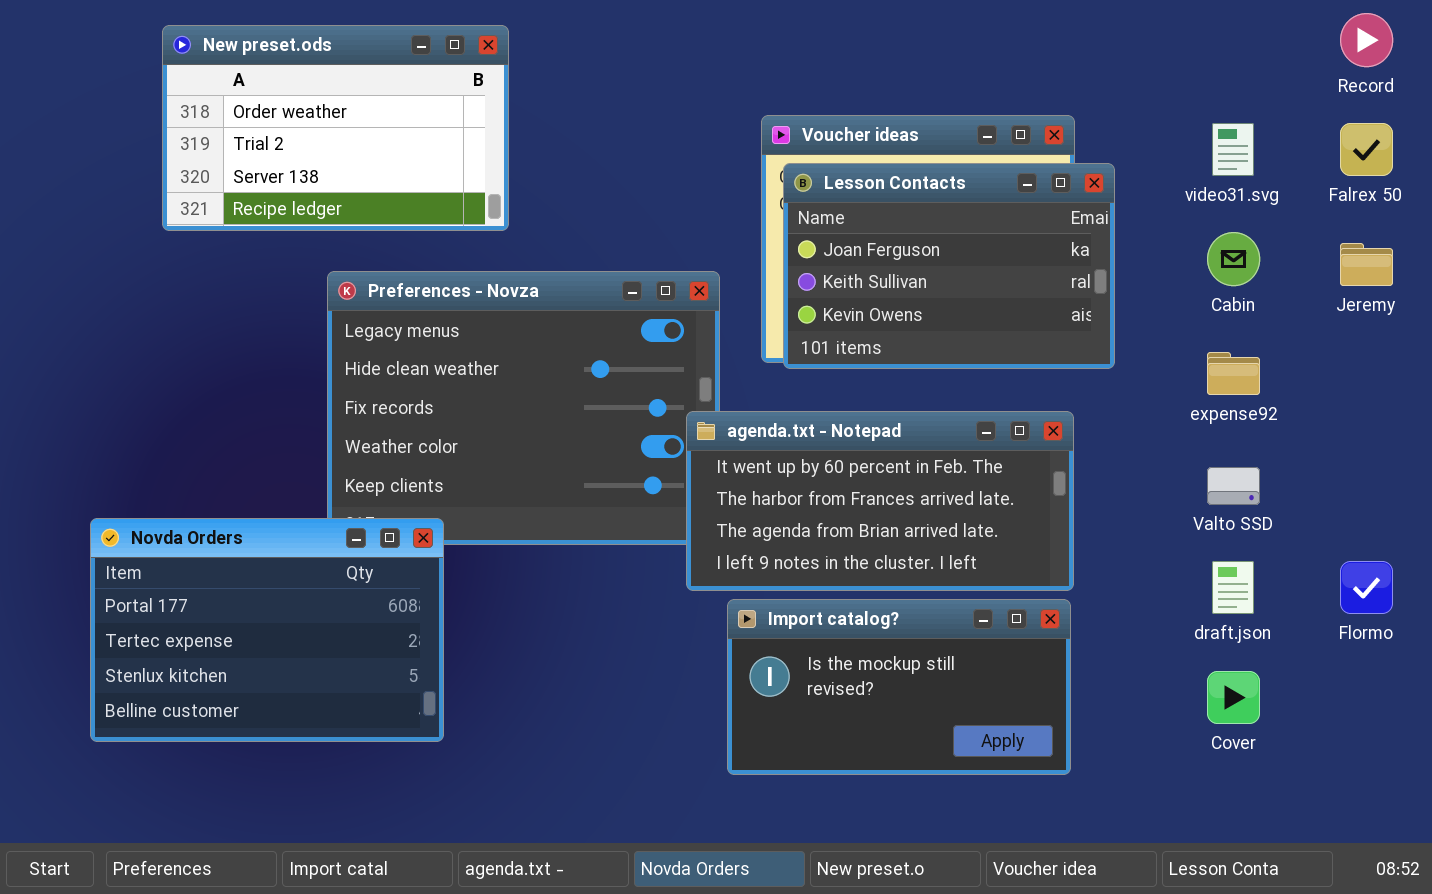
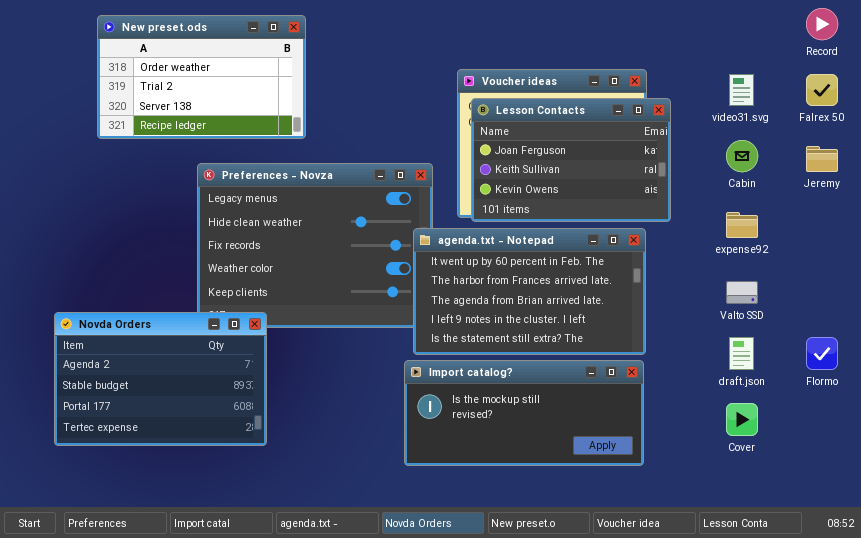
agenda.txt - Notepad: [686,411,1074,591] -> [413,228,646,355], resized
Novda Orders: [90,518,444,742] -> [54,312,267,446], scrolled up 2 rows
Import catalog?: [727,599,1071,775] -> [404,360,644,466], resized

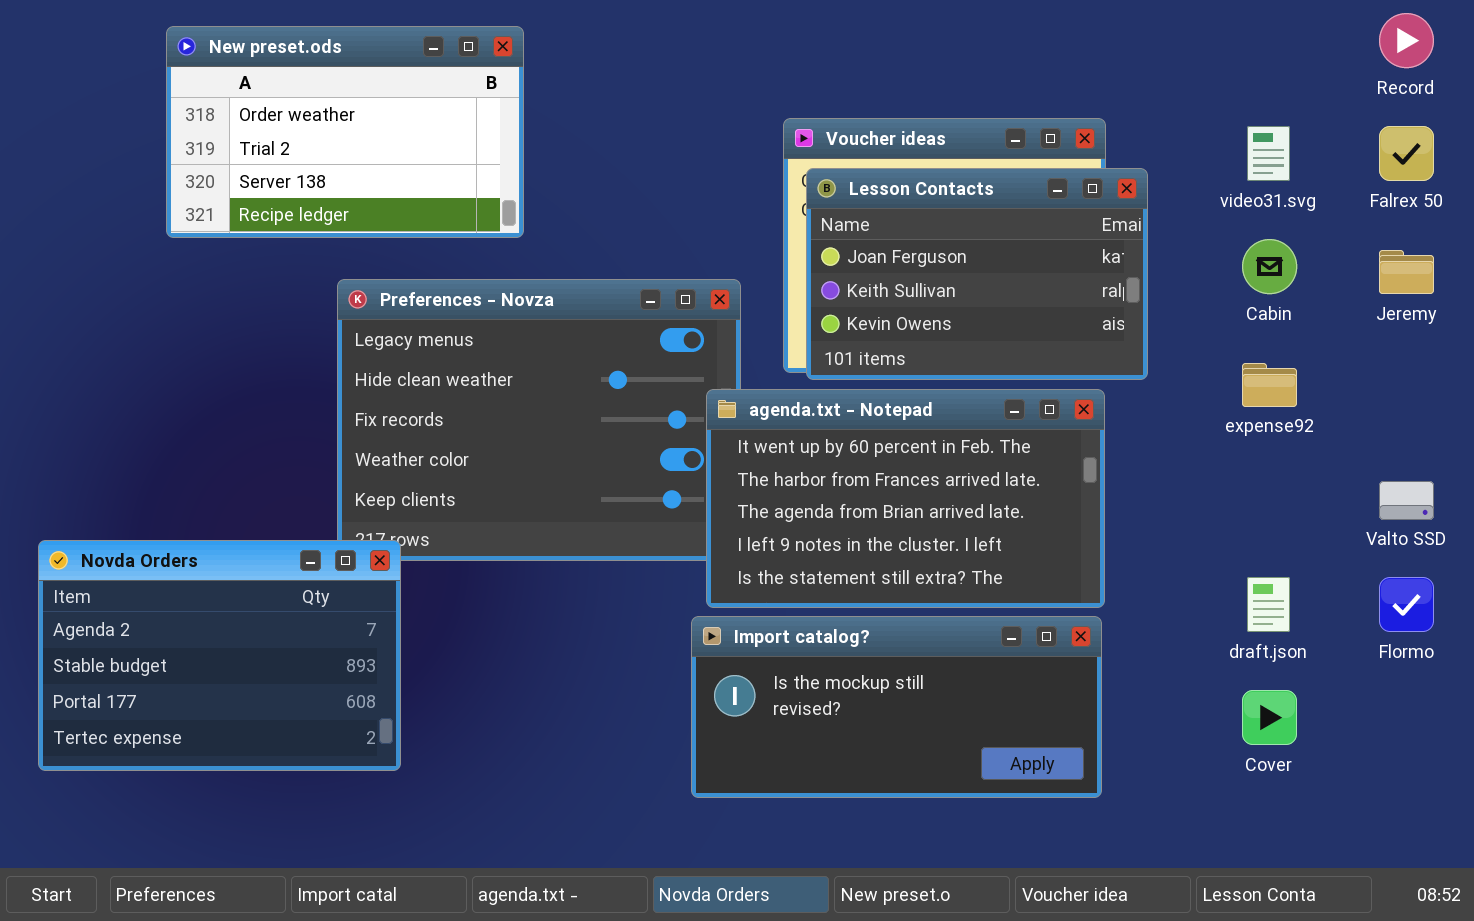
Valto SSD: [726,281,758,304] -> [1379,481,1434,520], moved
Novda Orders: [54,312,267,446] -> [38,540,401,771], moved

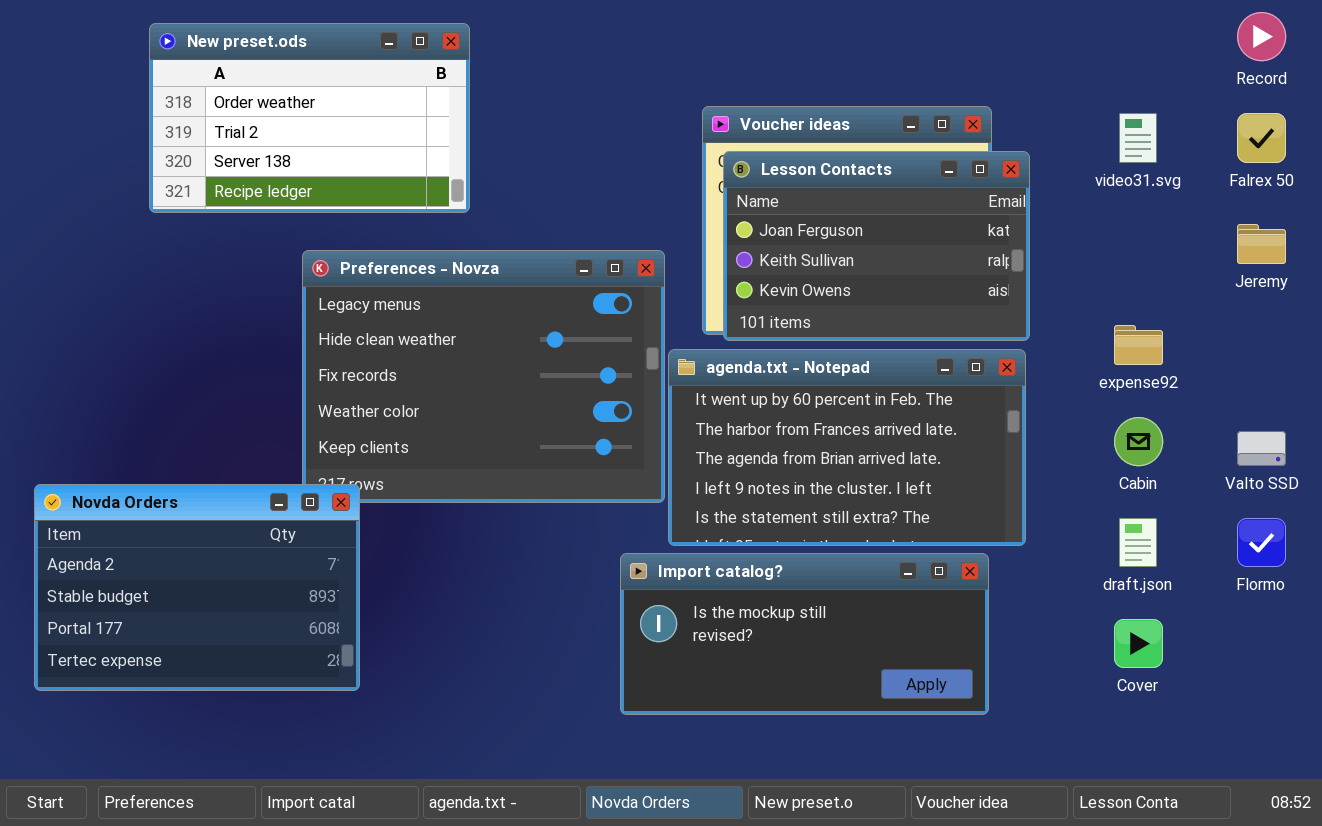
Cabin: [1242,239,1297,294] -> [1114,417,1163,466], moved
agenda.txt - Notepad: [706,389,1105,608] -> [668,349,1026,546], moved

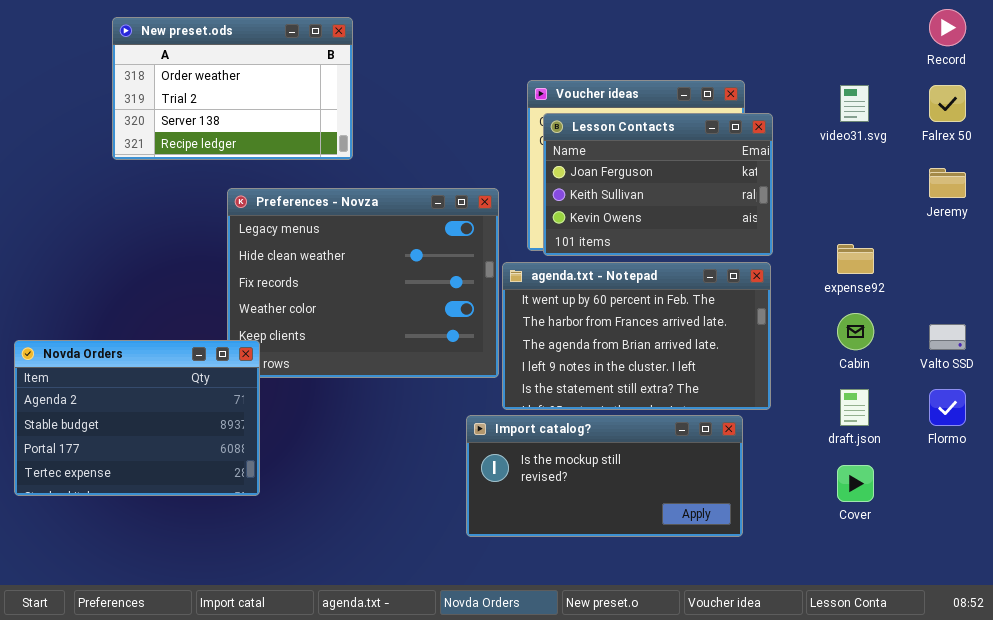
Novda Orders: [34,484,360,691] -> [14,340,260,496], moved

